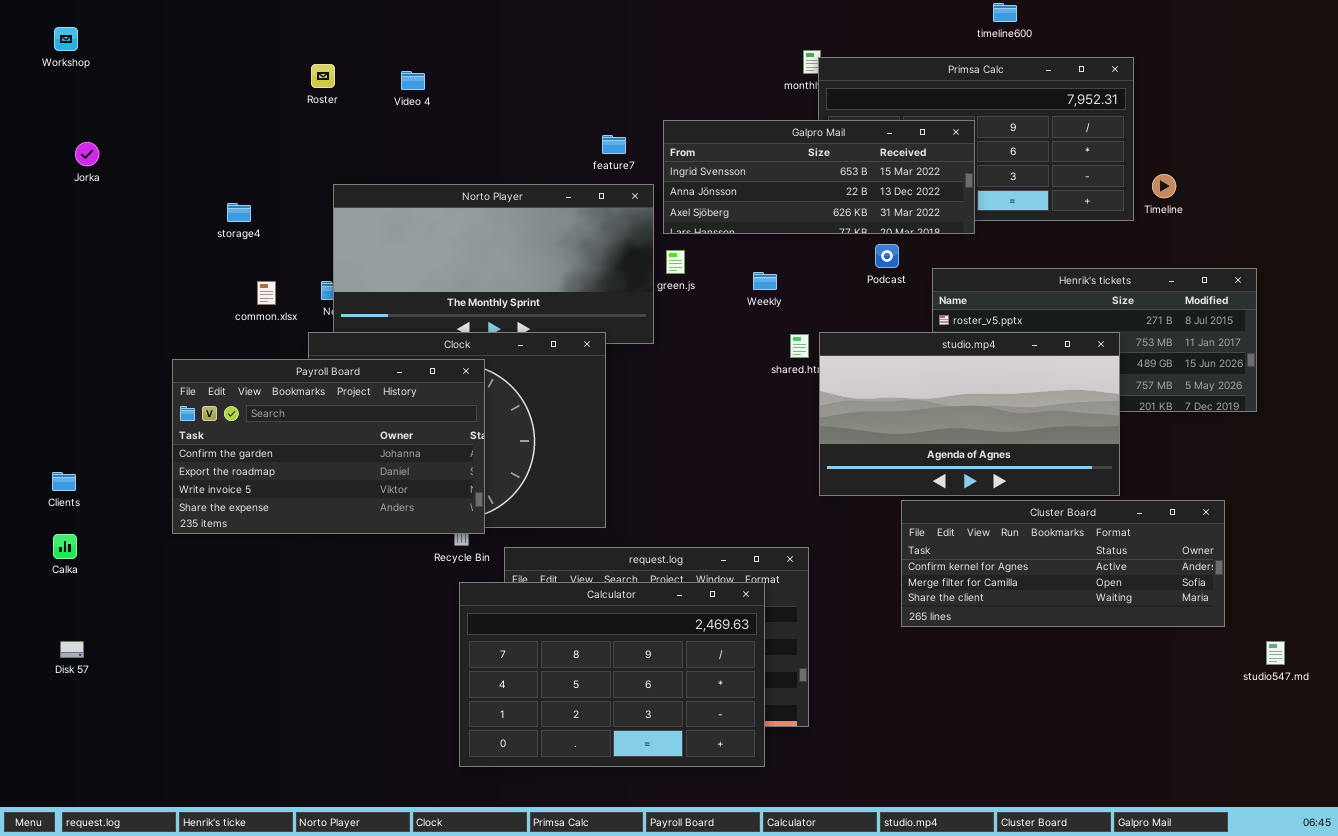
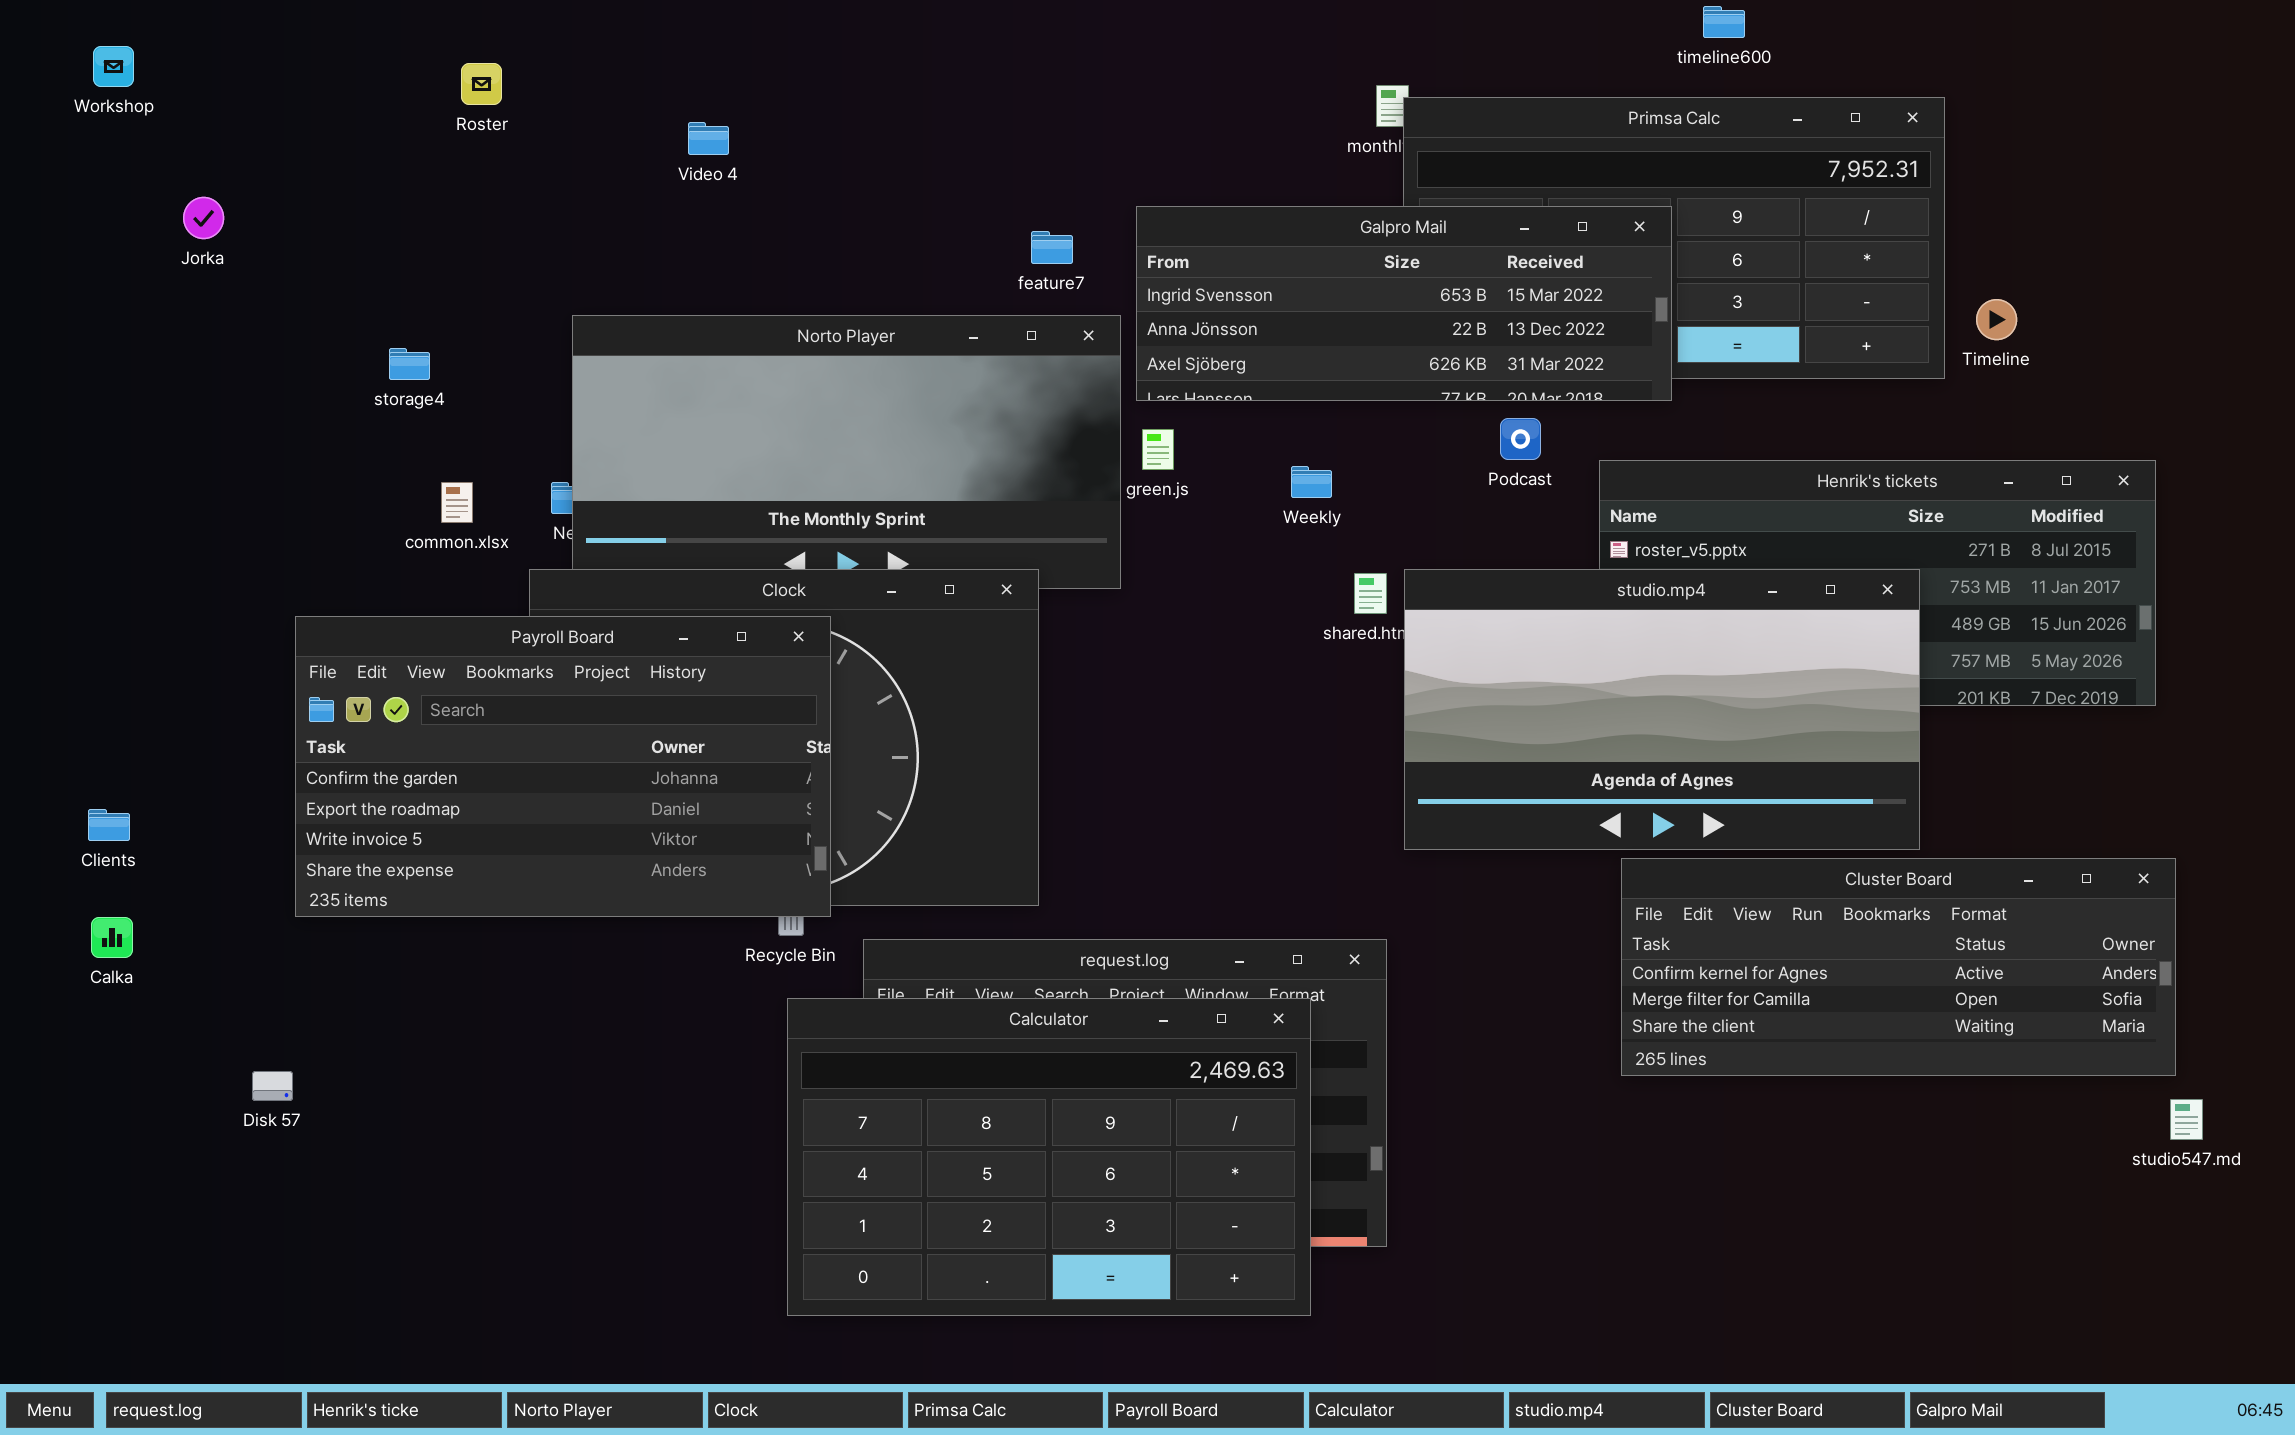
Roster: [311,64,335,88] -> [461,63,502,105], moved
Jorka: [75,142,99,166] -> [183,197,224,239], moved
Cluster Board: [901,500,1225,627] -> [1621,858,2176,1076], moved
Disk 57: [60,641,84,658] -> [252,1071,293,1101], moved

